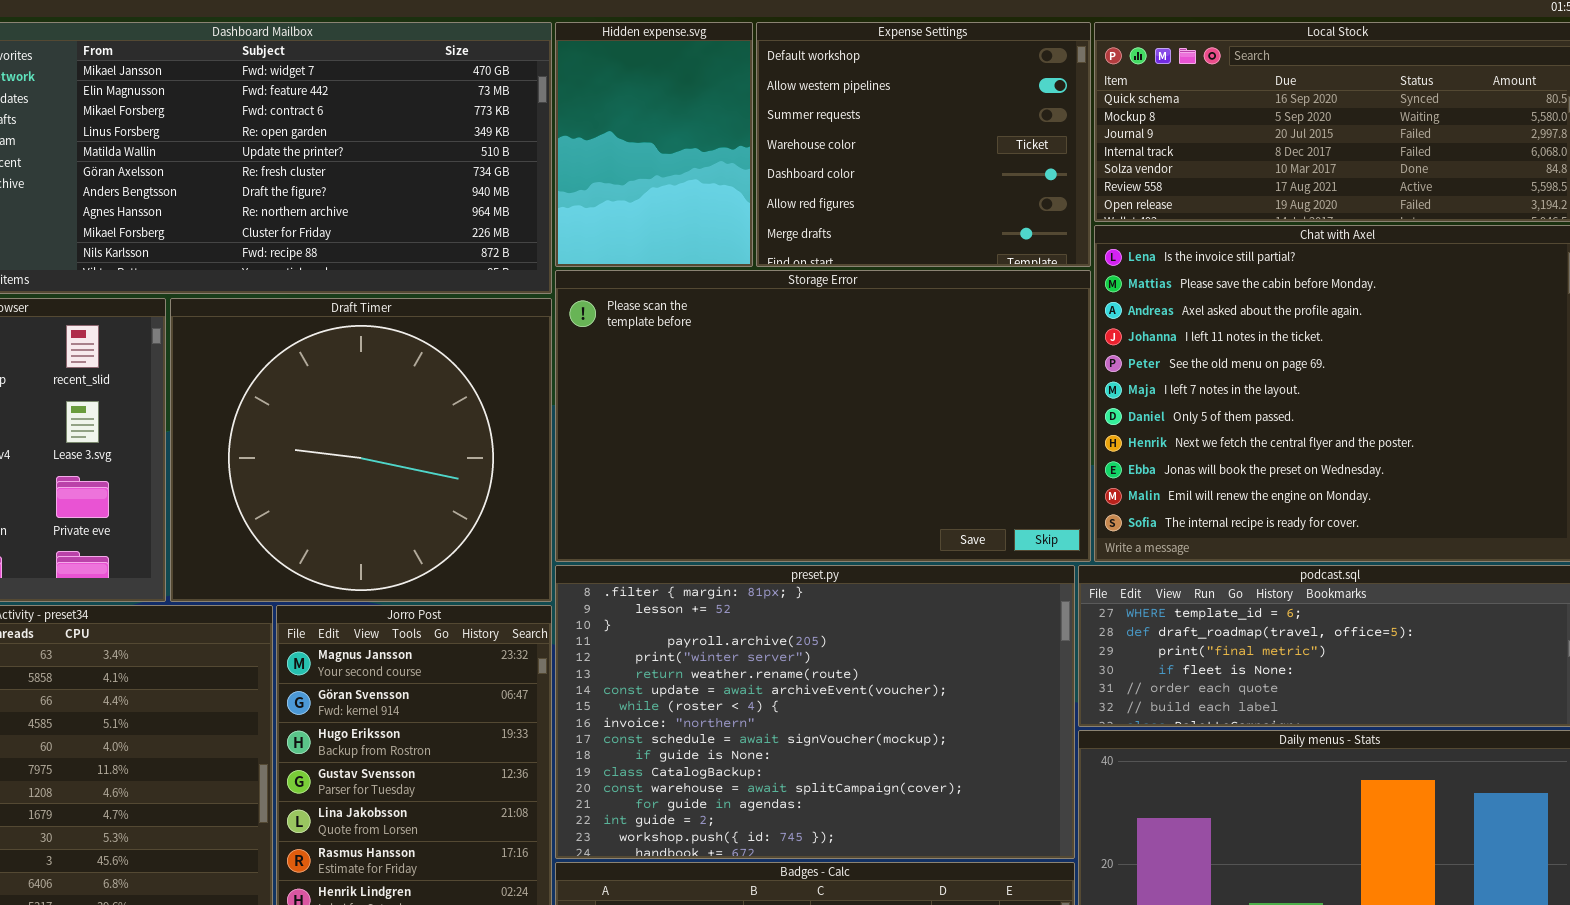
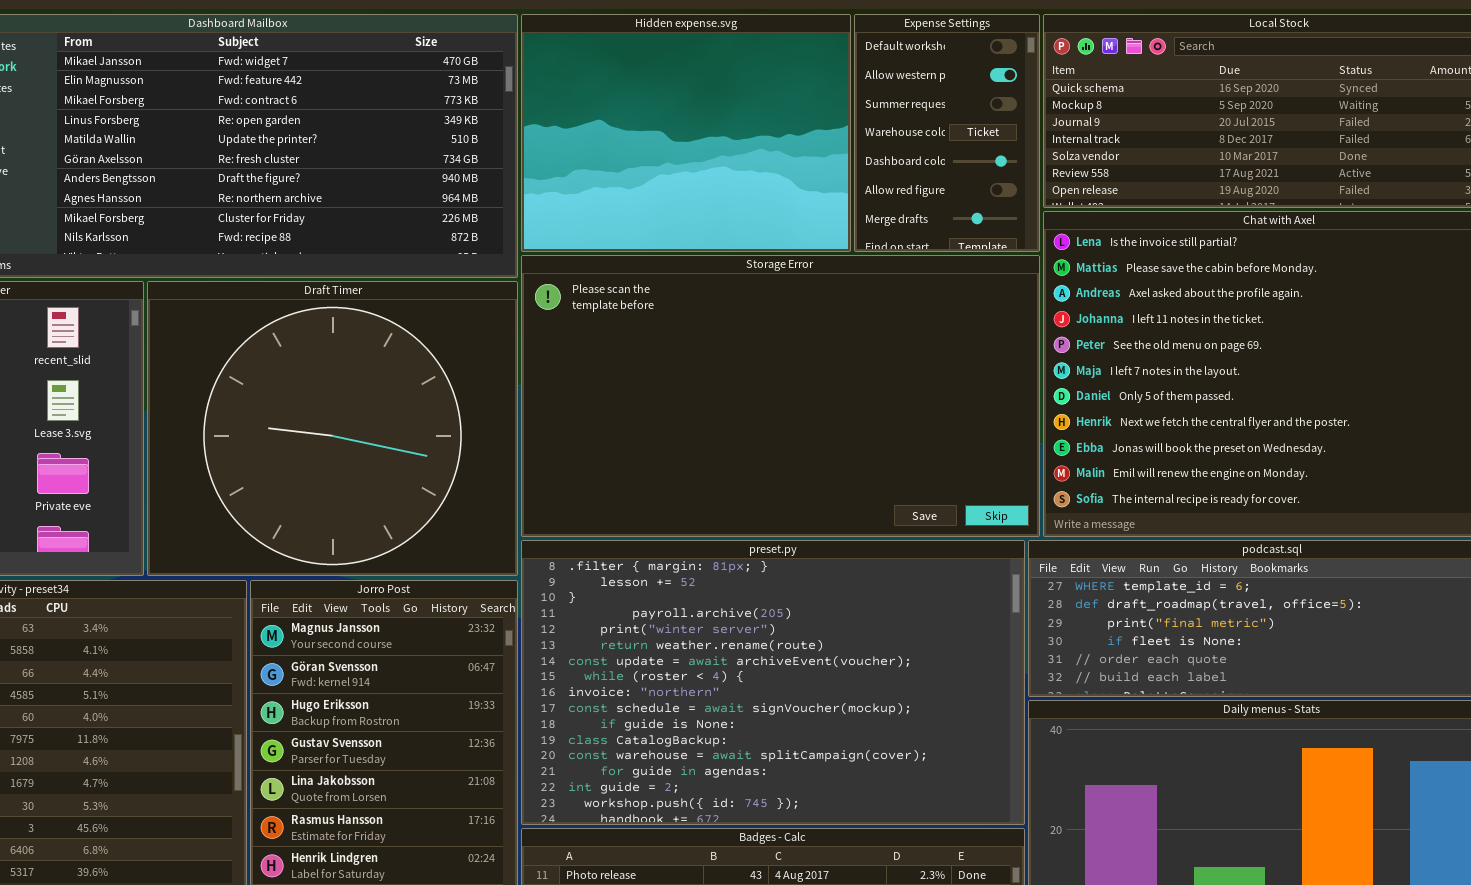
Hidden expense.svg: [555,22,753,267] -> [521,14,851,252], resized
Expense Settings: [756,22,1091,267] -> [854,14,1040,252], resized

